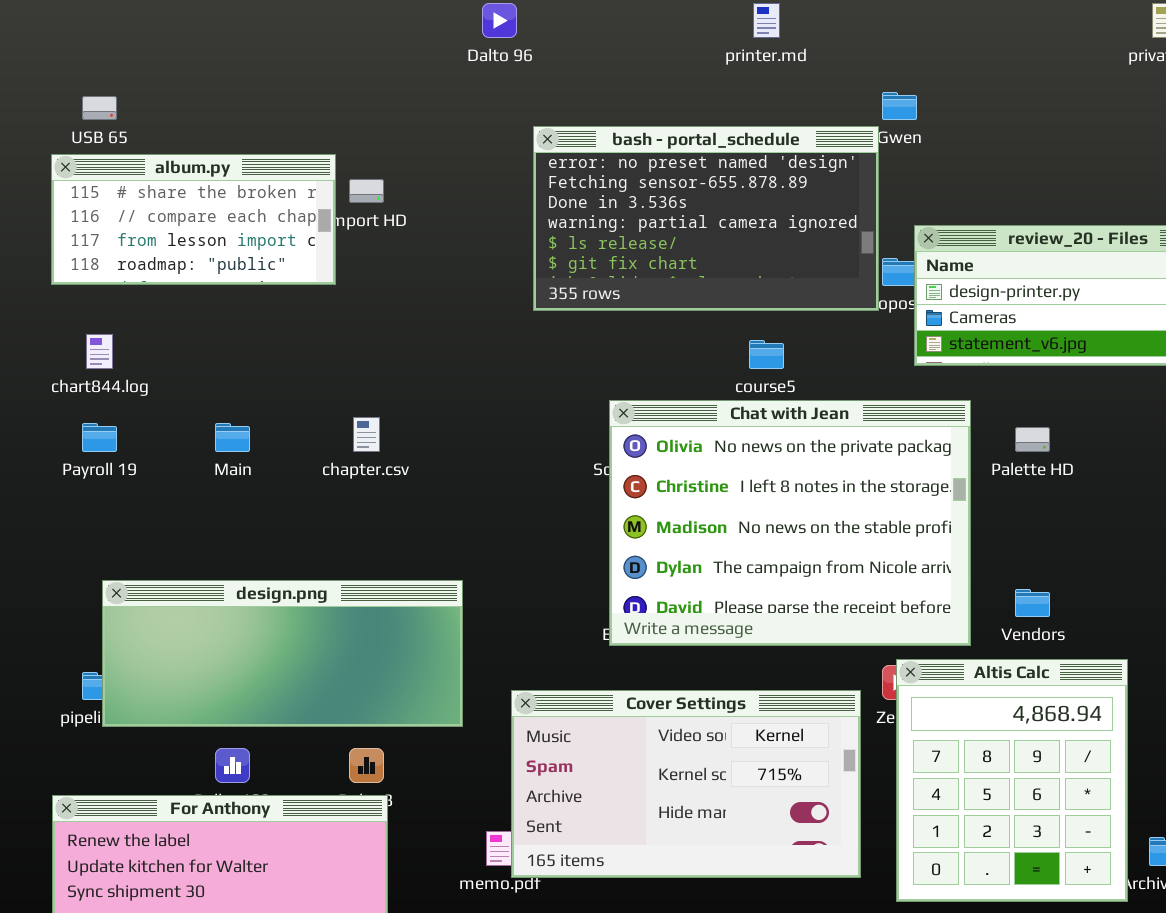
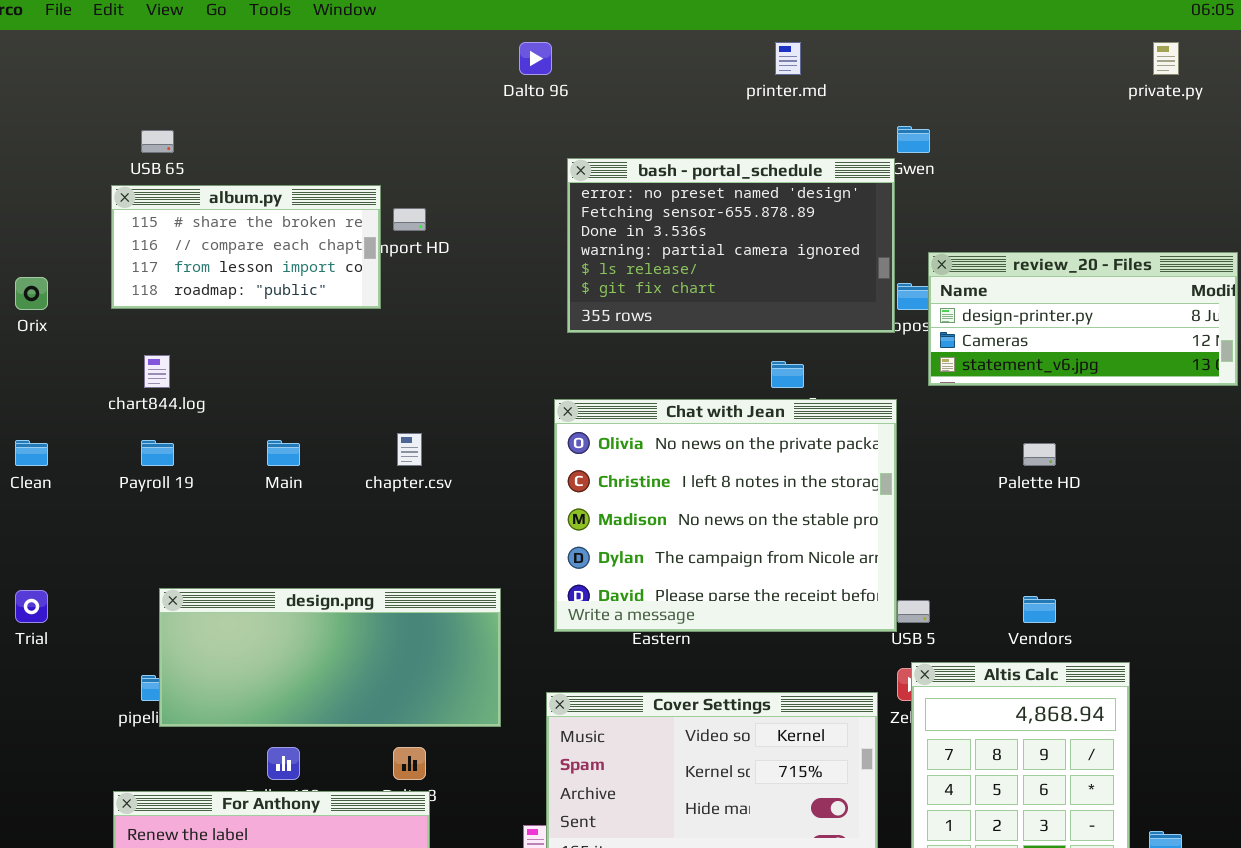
Chat with Jean: [609,400,971,646] -> [554,399,897,632], moved

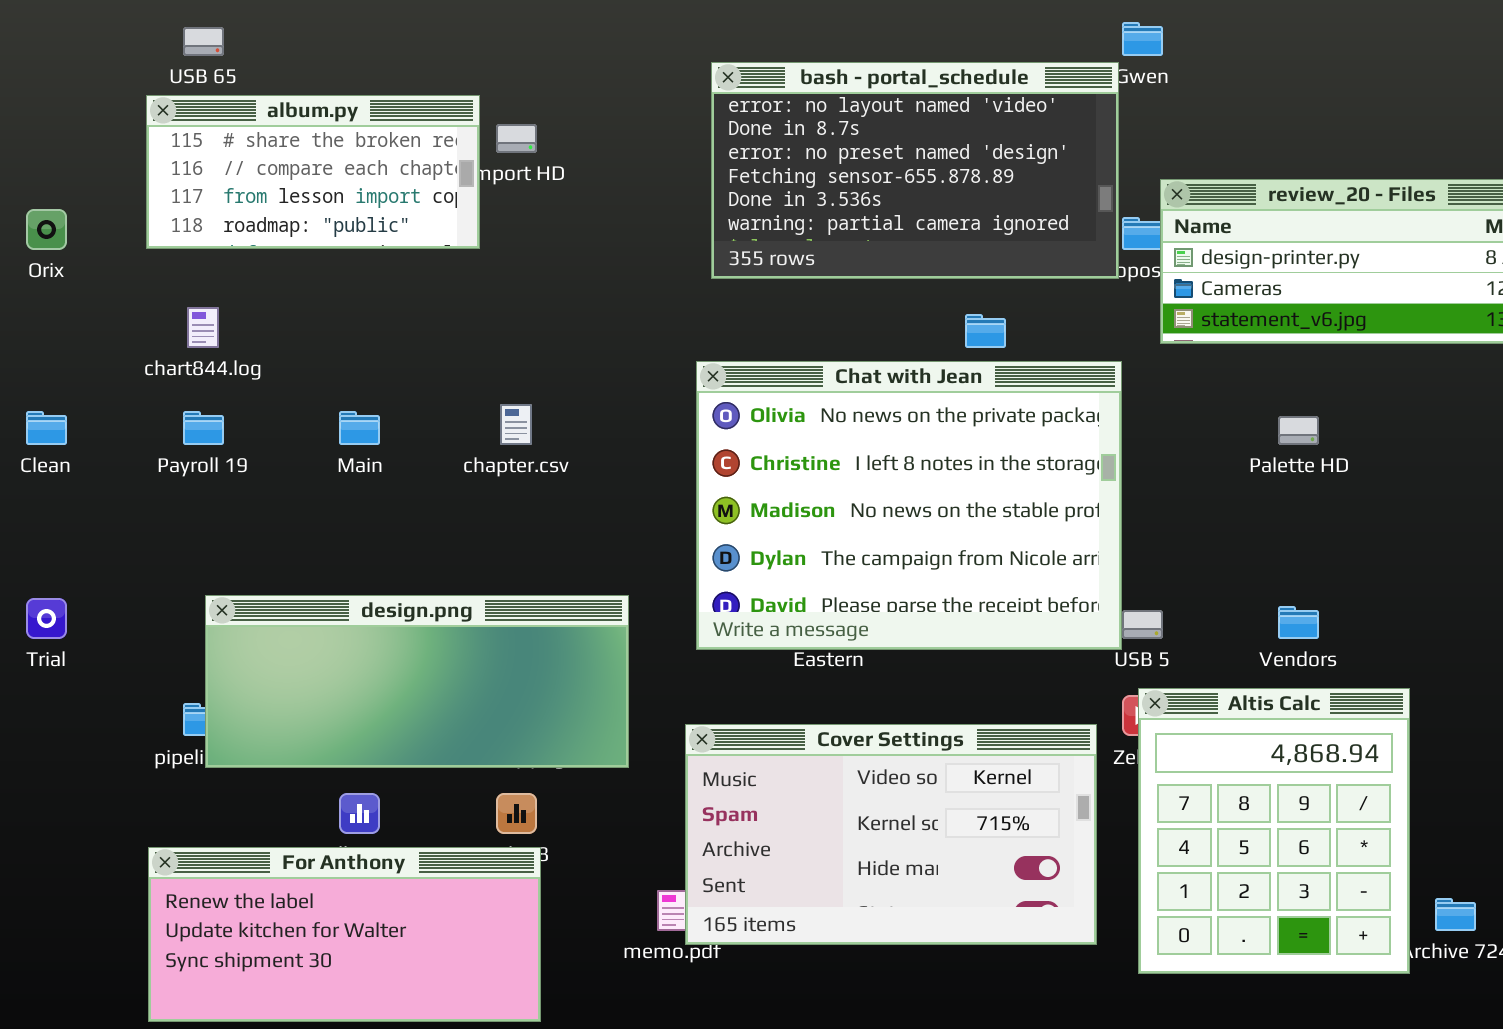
bash - portal_schedule: [567,158,895,333] -> [711,62,1119,279], scrolled up 2 rows

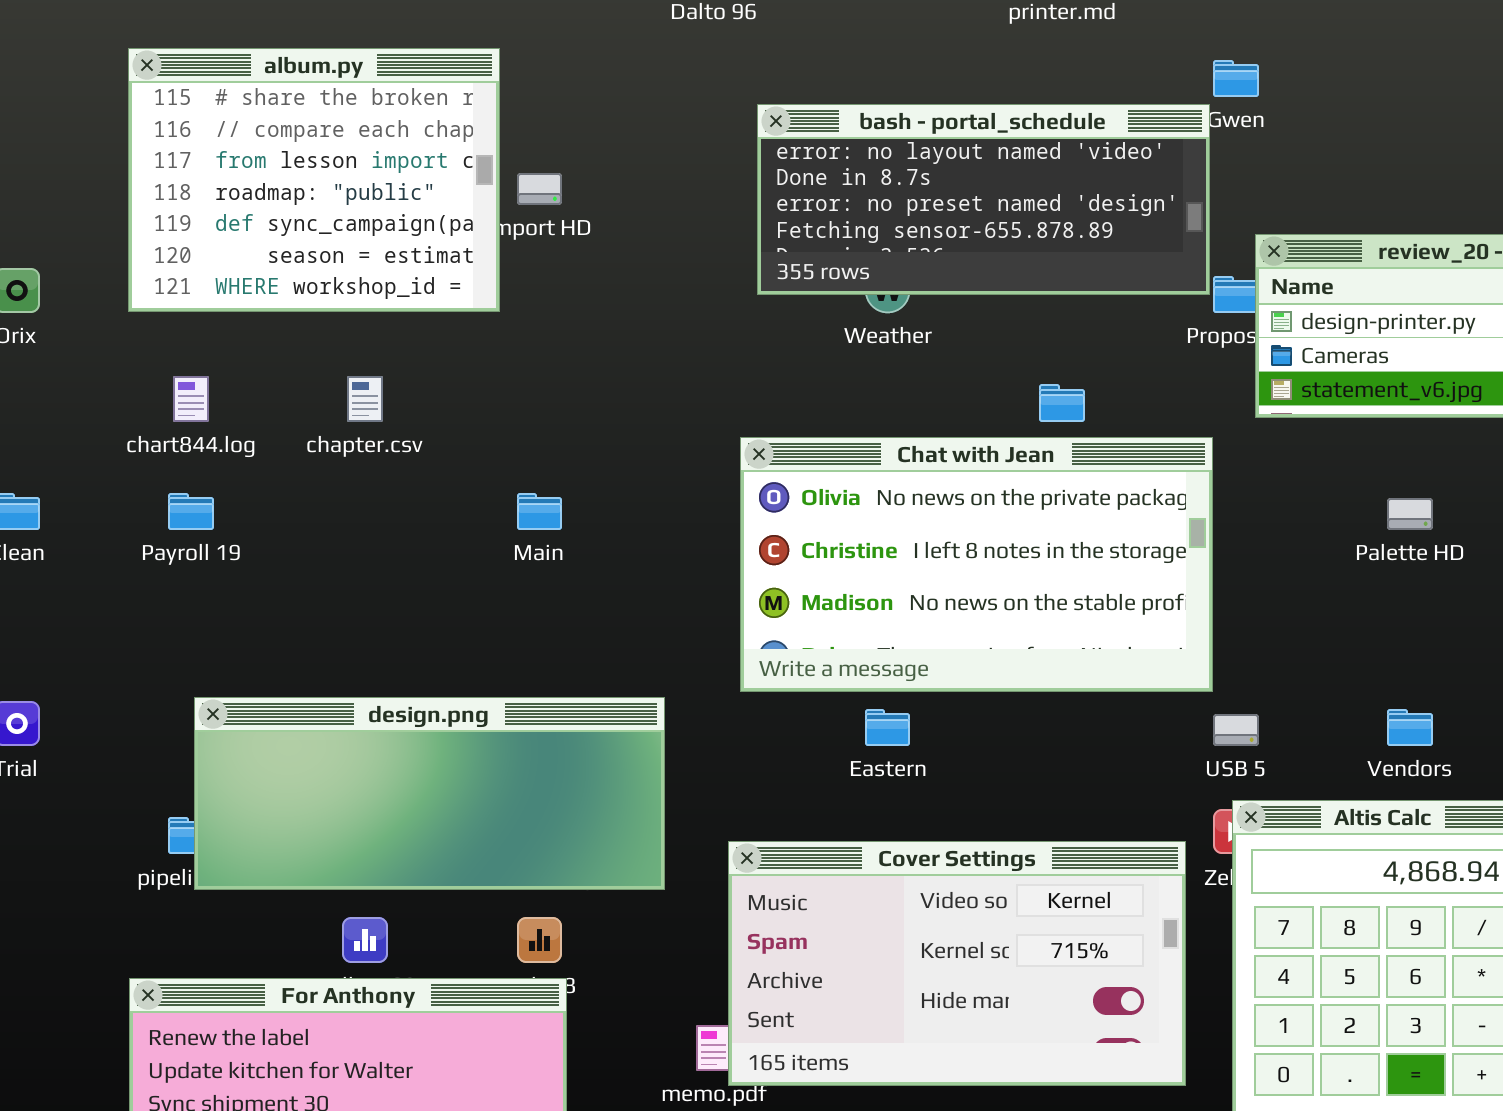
bash - portal_schedule: [711,62,1119,279] -> [757,104,1210,295], resized
album.py: [146,95,480,249] -> [128,48,500,312], resized
Chat with Jean: [696,361,1122,650] -> [740,437,1213,692], resized
chapter.csv: [500,404,532,445] -> [347,376,383,422], moved
Main: [339,411,380,445] -> [517,493,562,530], moved

